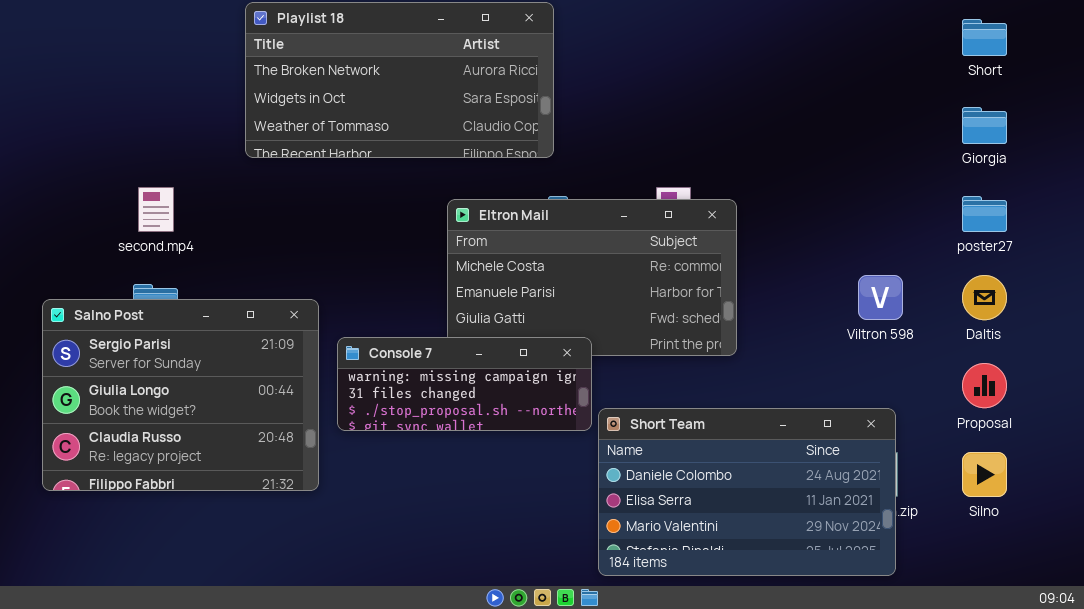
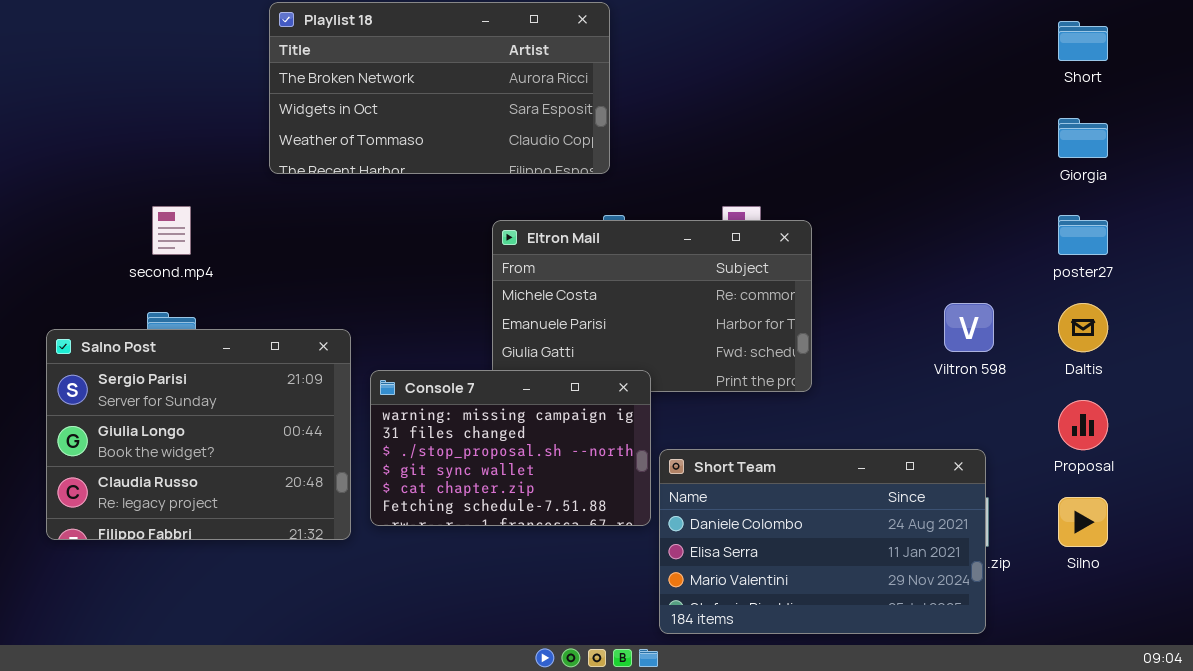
Console 7: [337,337,592,431] -> [370,370,651,526], resized

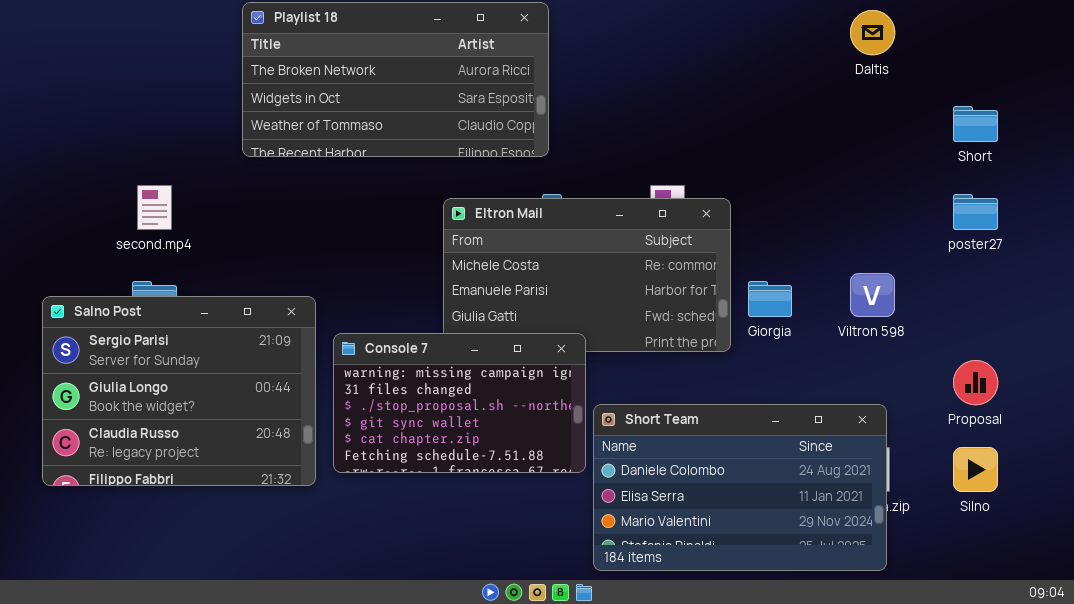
Short: [1058,21,1108,61] -> [953,106,998,142], moved
Giorgia: [1058,118,1108,158] -> [748,281,792,317], moved
Daltis: [1058,303,1108,352] -> [850,10,895,55], moved

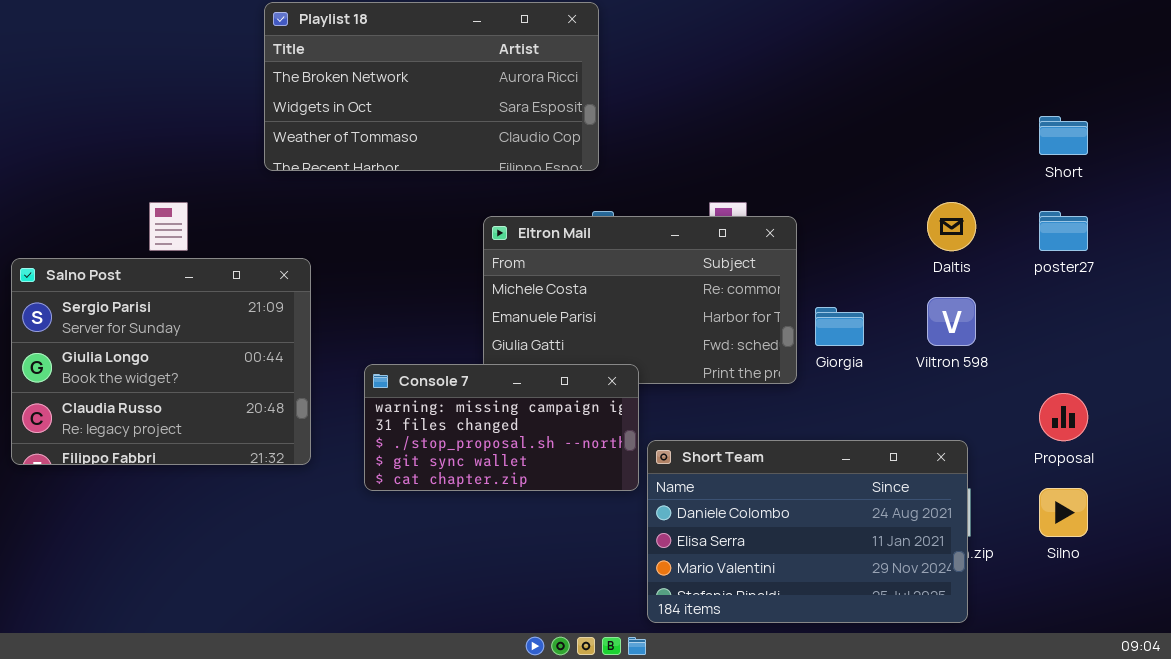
Daltis: [850,10,895,55] -> [927,202,976,251], moved
Salno Post: [42,296,316,486] -> [11,258,311,465], moved
Console 7: [333,333,586,473] -> [364,364,639,491], resized

